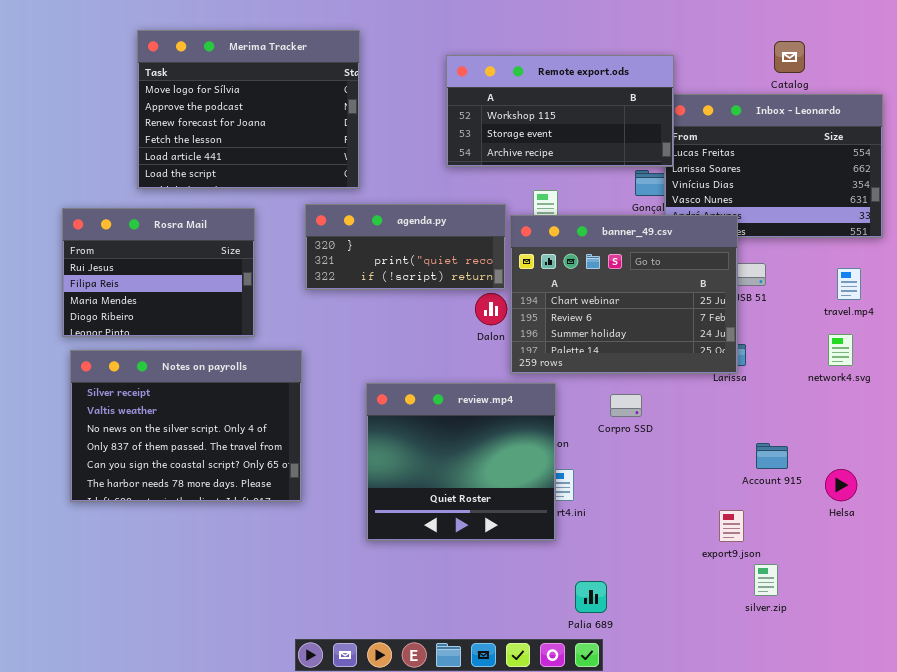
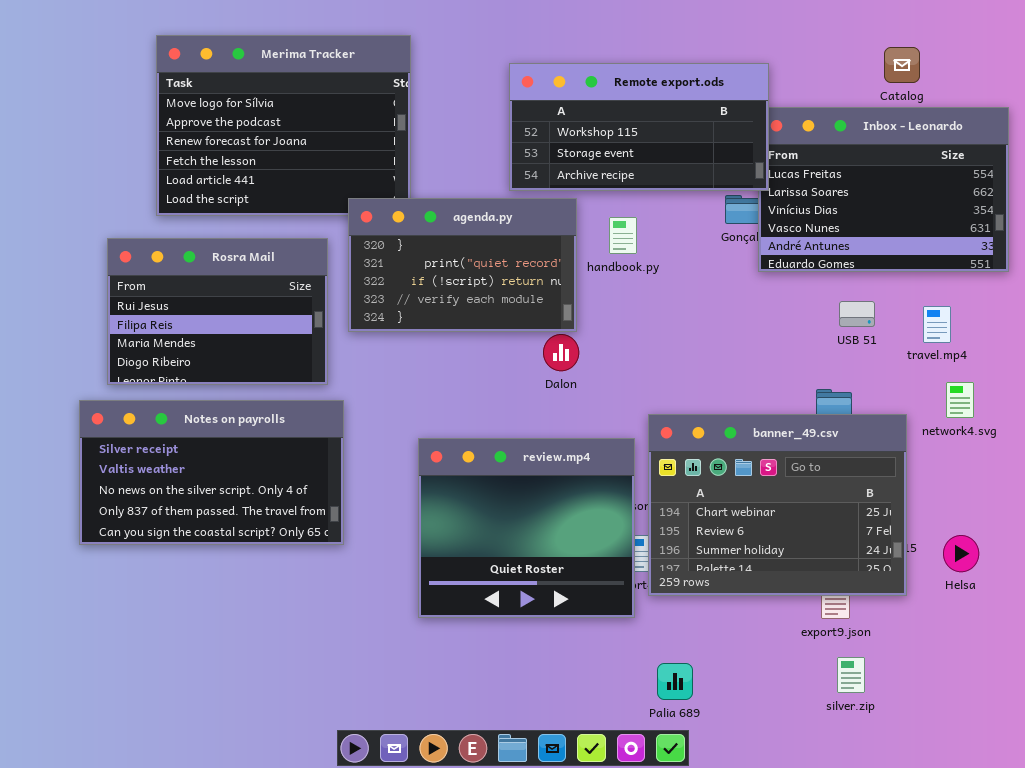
agenda.py: [305,204,506,290] -> [348,198,577,332], resized
Rosra Mail: [62,208,255,337] -> [107,238,328,385], moved
banner_49.csv: [510,215,738,374] -> [648,414,907,596], moved
travel.mp4: [837,268,861,300] -> [923,306,951,343], moved
Notes on payrolls: [70,350,302,502] -> [79,400,344,545], resized
silver.zip: [754,564,778,596] -> [837,657,865,693], moved

